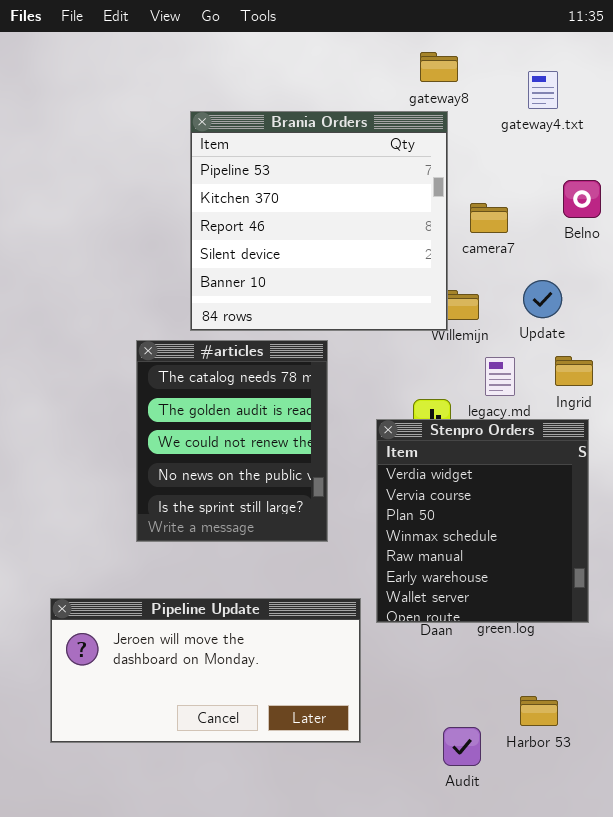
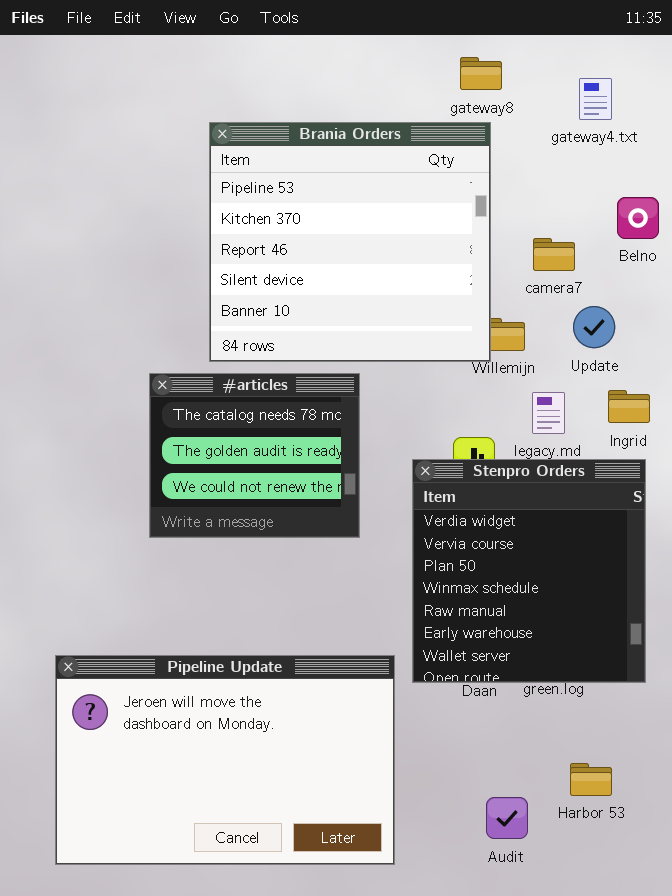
camera7: [470,203,508,233] -> [533,238,575,271], moved
#articles: [136,340,328,542] -> [149,373,360,538], resized
Pipeline Update: [50,598,361,743] -> [55,655,395,865], resized

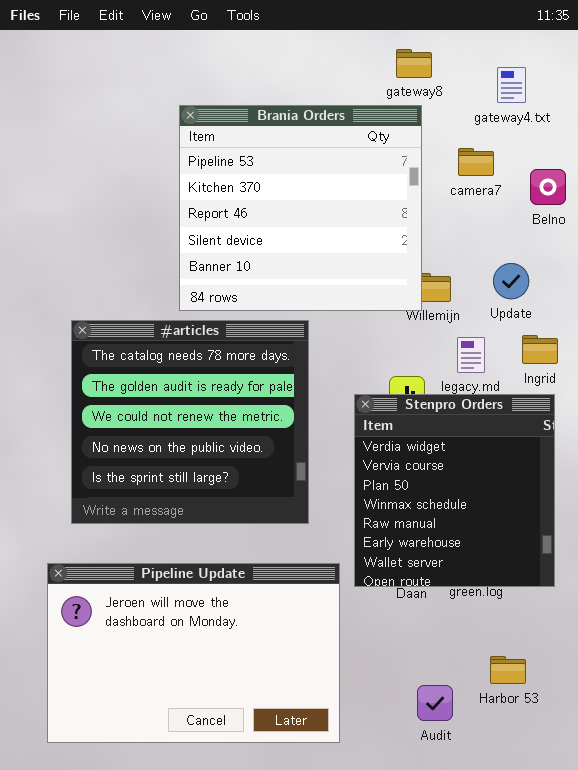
camera7: [533,238,575,271] -> [458,148,494,176], moved
#articles: [149,373,360,538] -> [71,320,309,524], resized

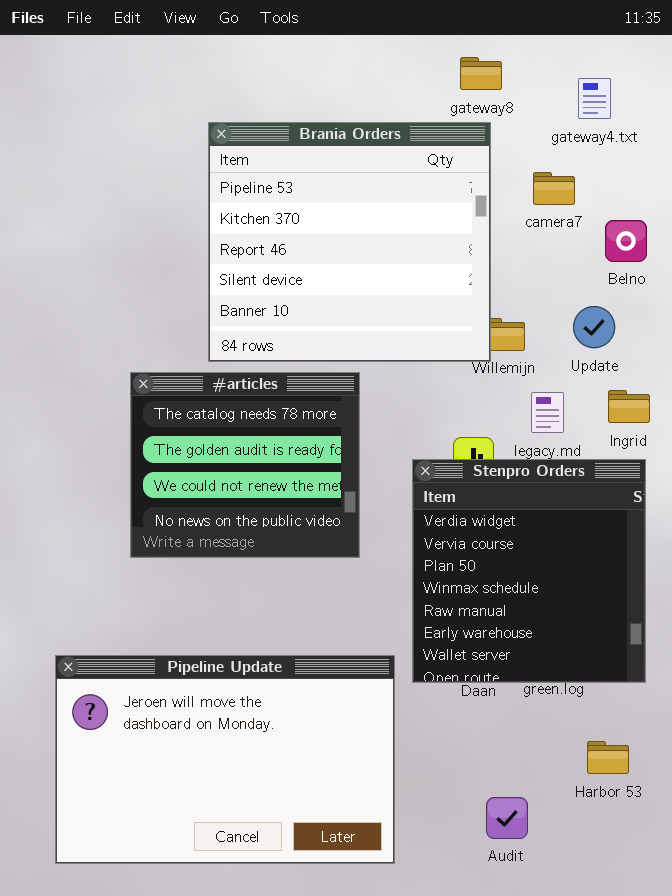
Belno: [530,169,566,205] -> [605,220,647,262], moved
#articles: [71,320,309,524] -> [130,372,360,558], resized
Harbor 53: [490,656,526,684] -> [587,741,629,774], moved

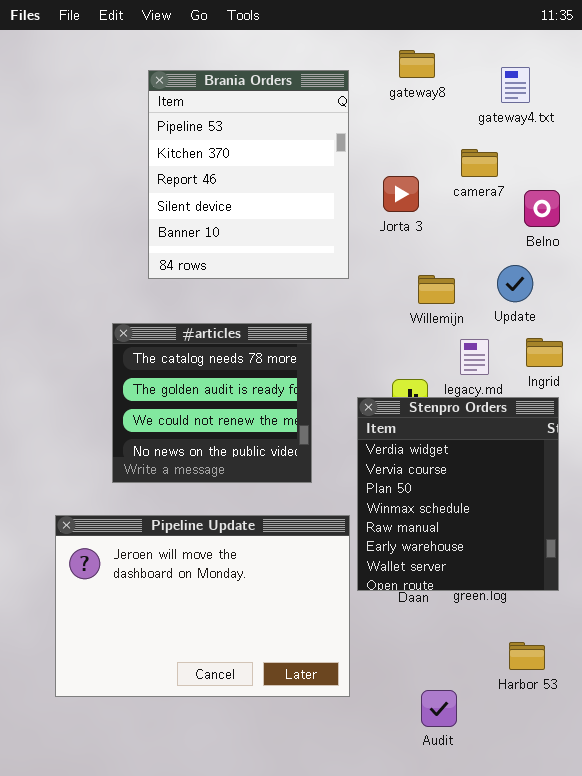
Brania Orders: [208,122,491,362] -> [148,70,349,279], moved, resized
Pipeline Update: [55,655,395,864] -> [55,515,350,697], moved

